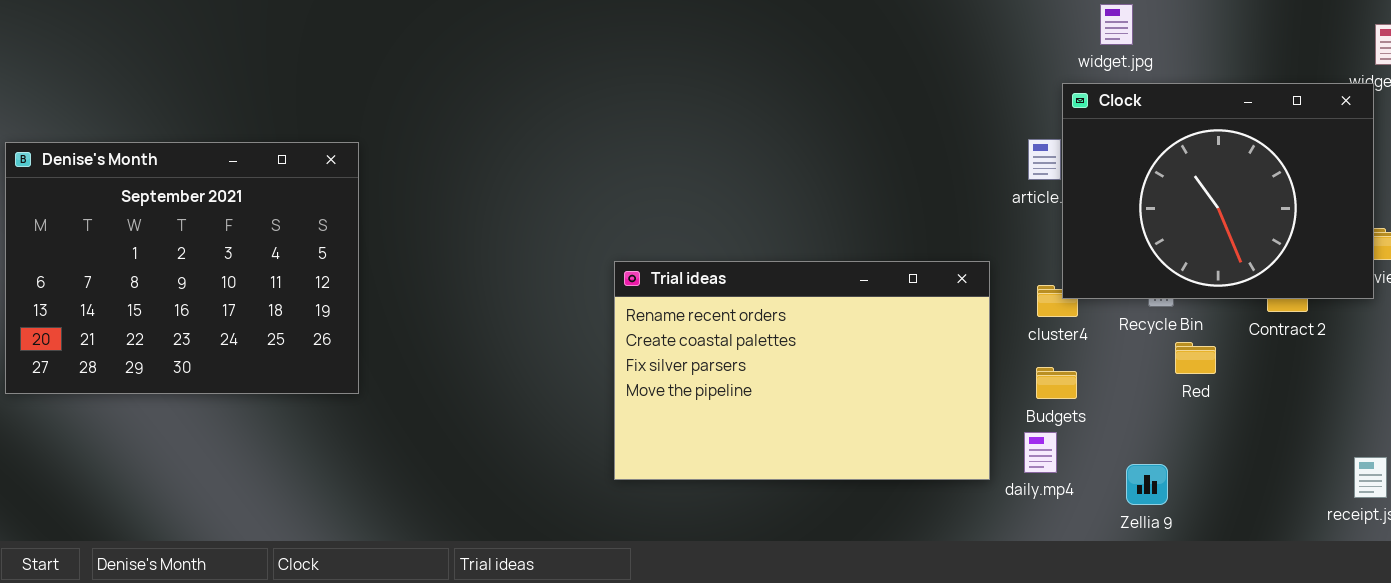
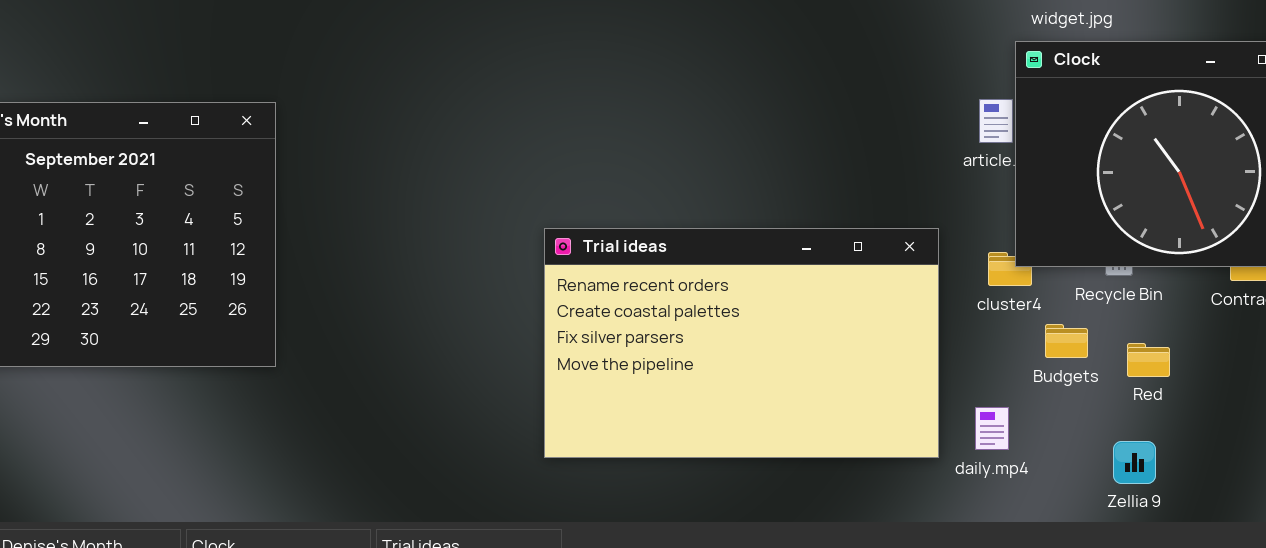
Red: [1175,342,1216,374] -> [1127,343,1170,377], moved
Budgets: [1036,367,1077,399] -> [1045,324,1088,358], moved
Zellia 9: [1126,464,1168,505] -> [1113,441,1156,484], moved

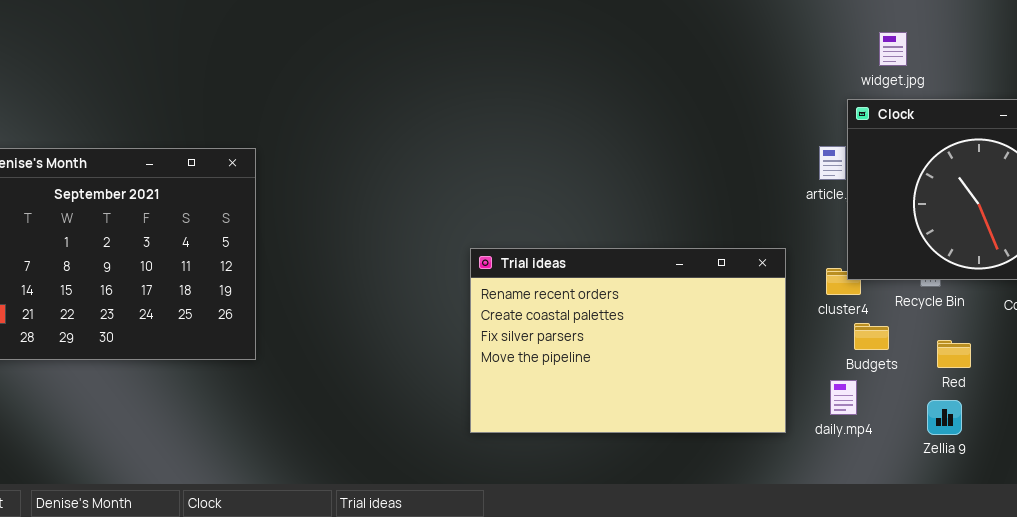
Budgets: [1045,324,1088,358] -> [854,323,889,350], moved
daily.mp4: [975,407,1009,450] -> [830,380,857,415], moved
Zellia 9: [1113,441,1156,484] -> [927,400,962,435], moved

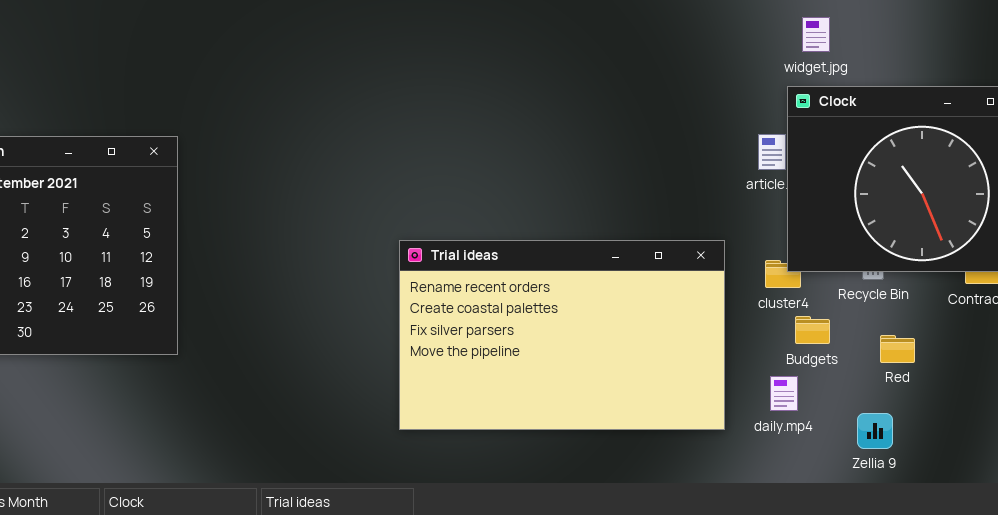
widget.jpg: [879,32,907,66] -> [802,17,830,52], moved
Zellia 9: [927,400,962,435] -> [857,413,893,449], moved

